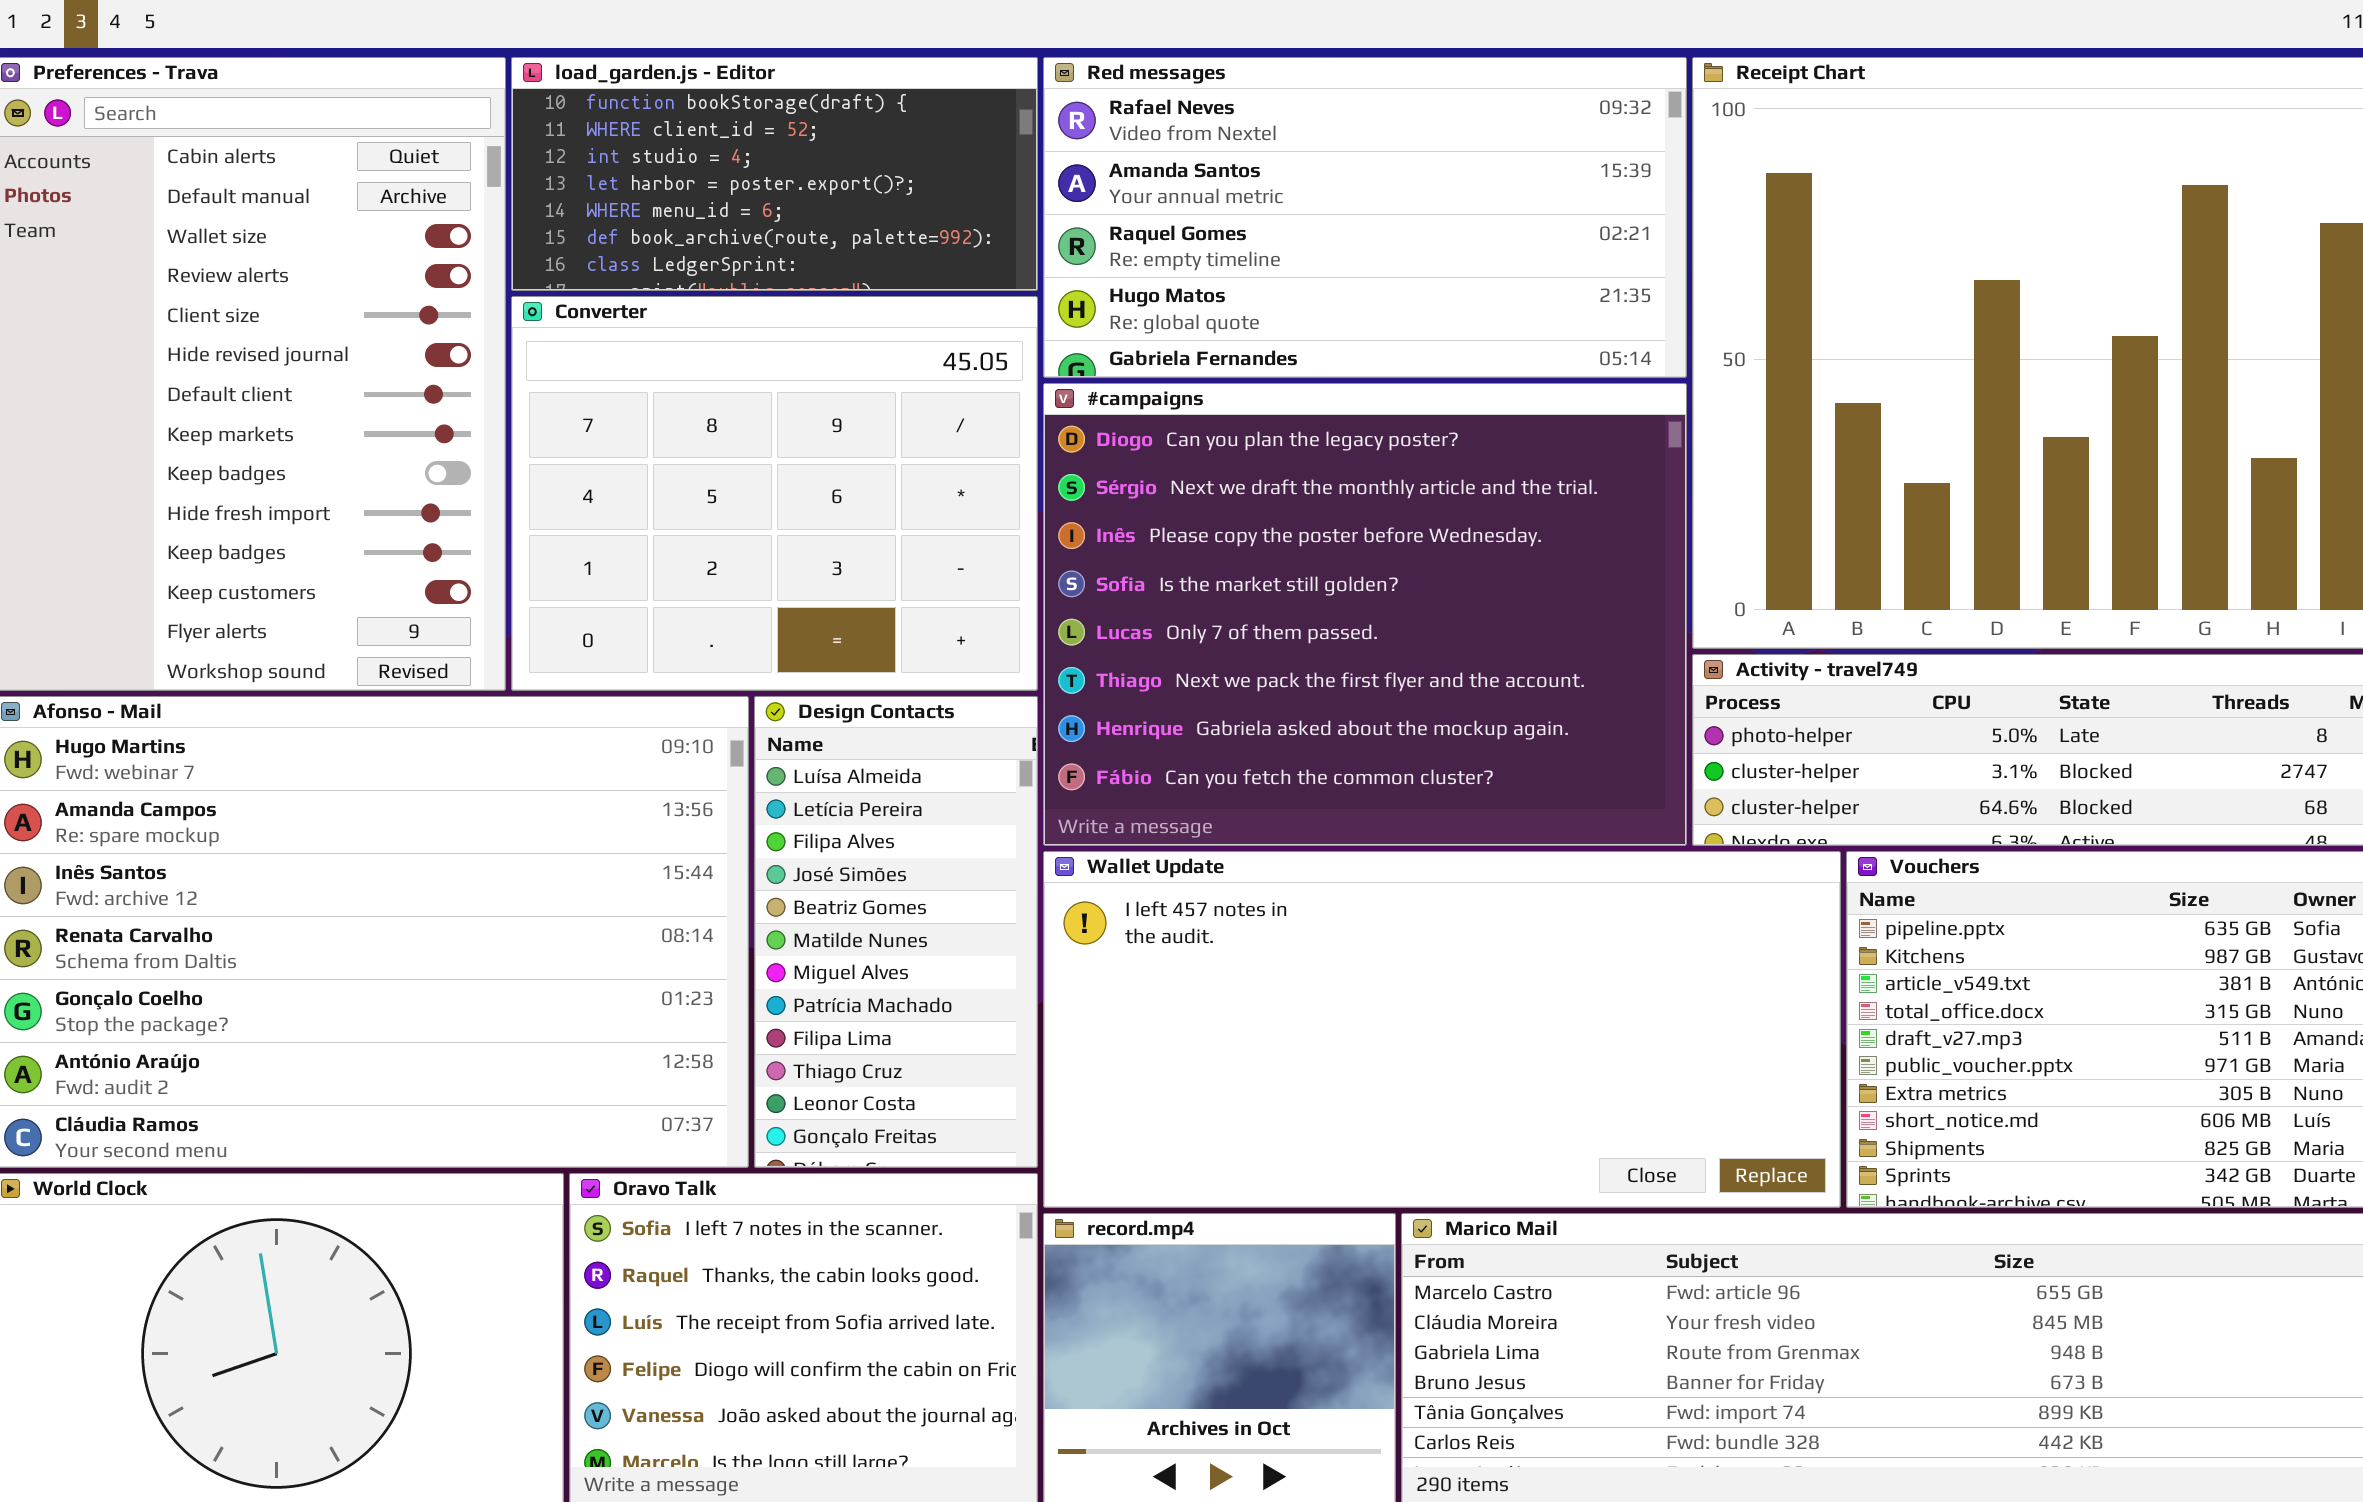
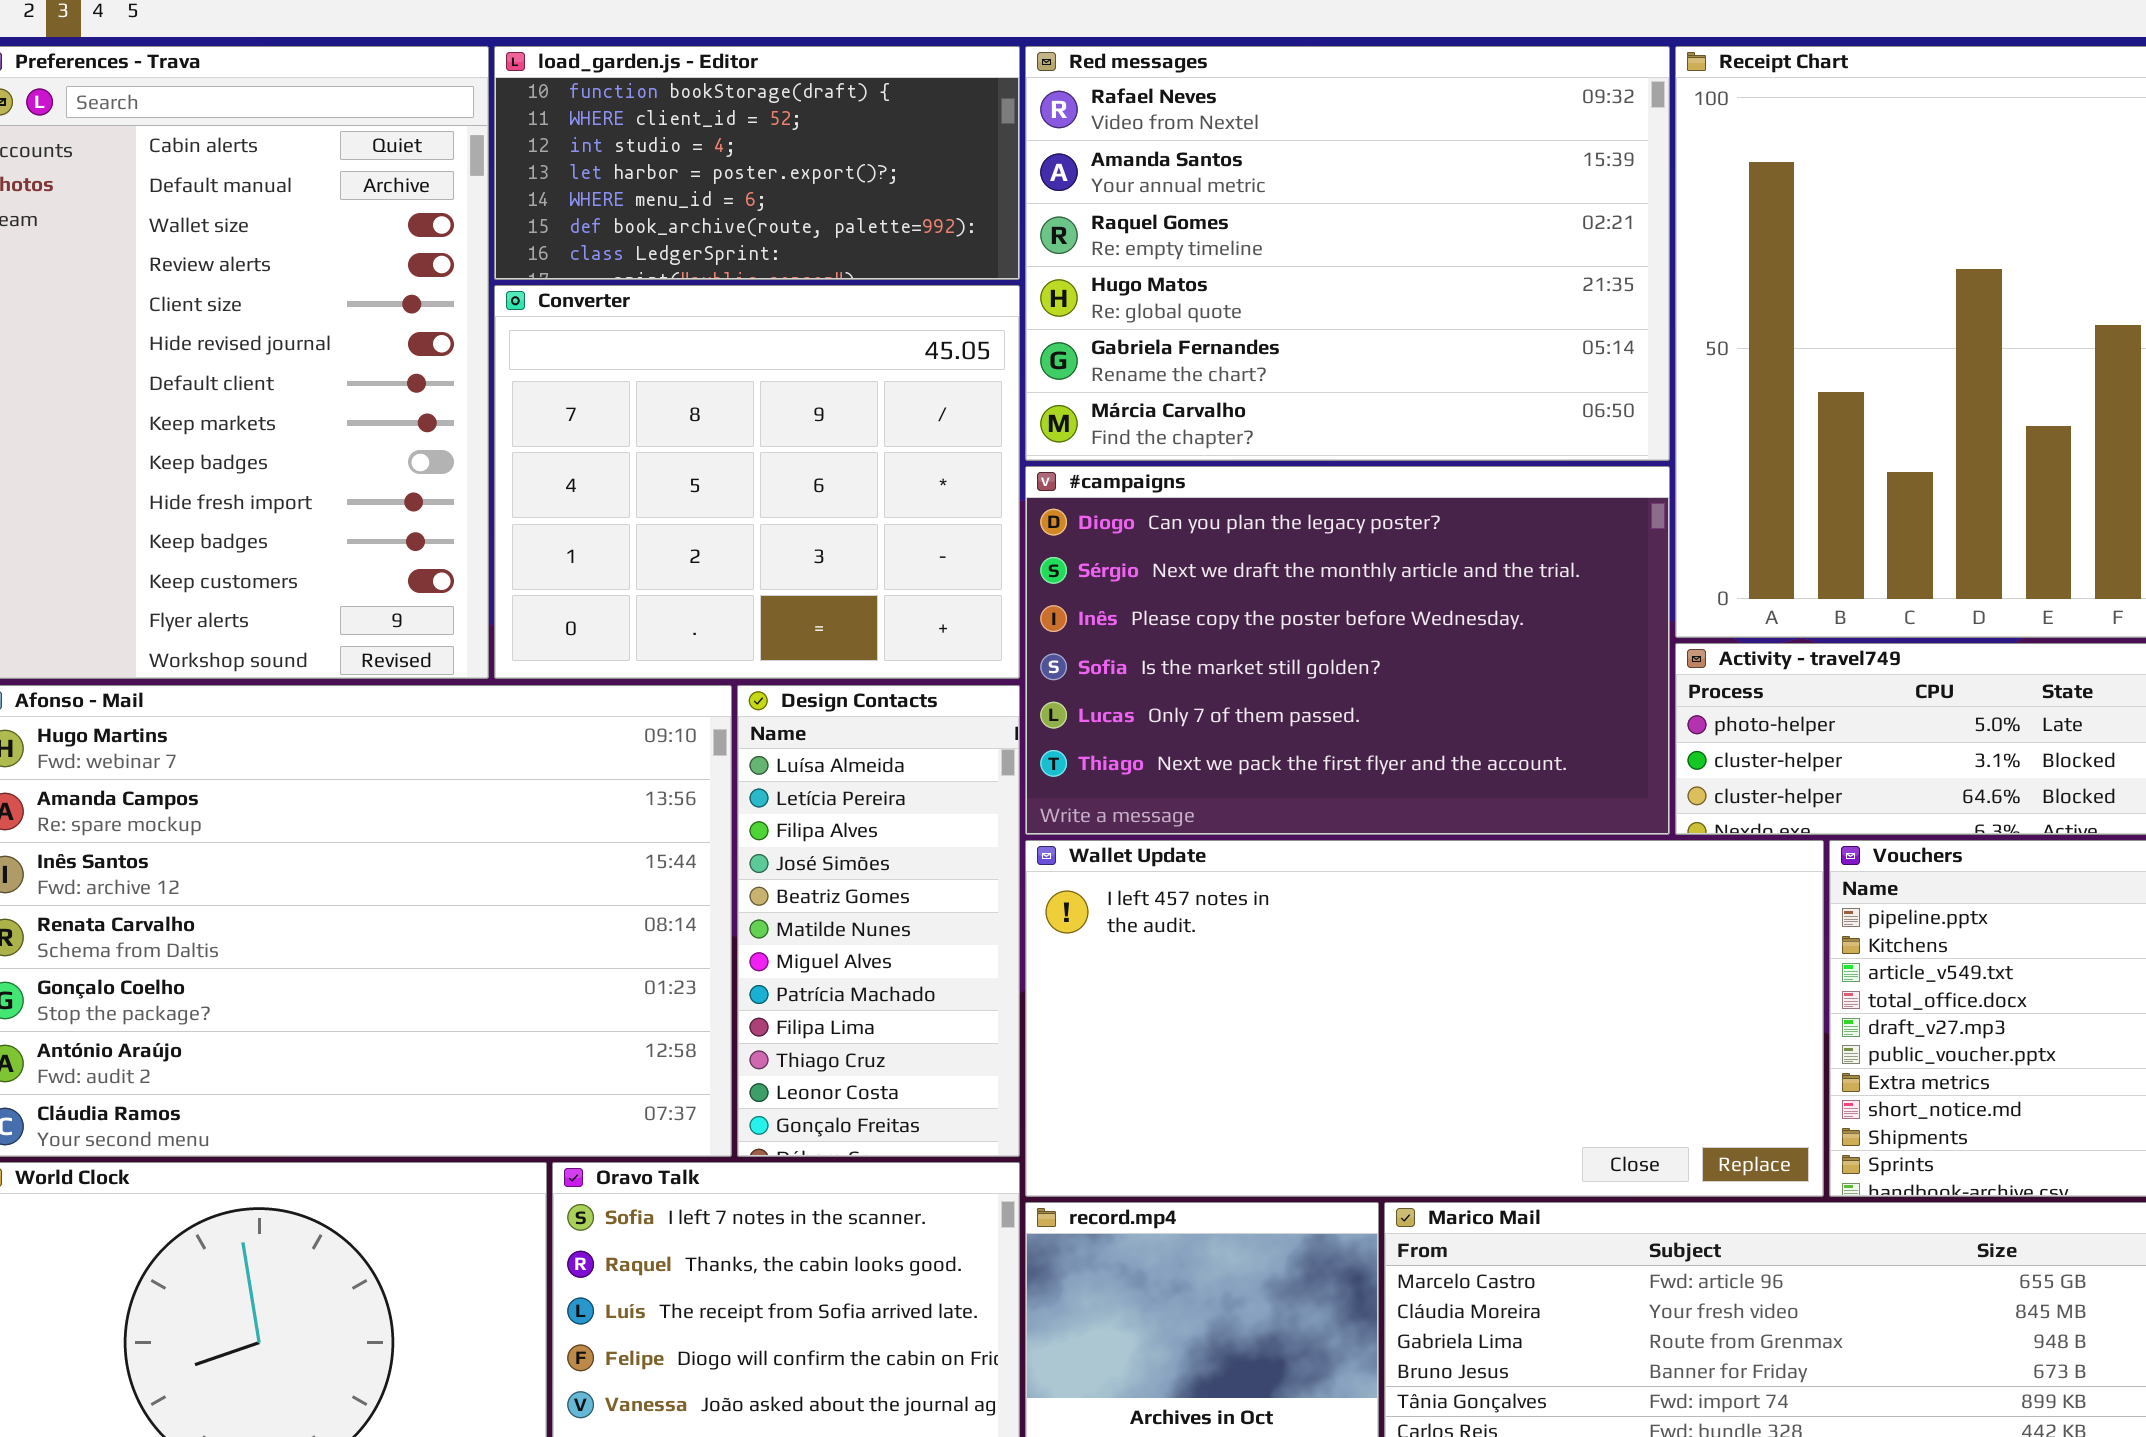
Red messages: [1043,57,1687,378] -> [1025,46,1670,461], resized
#campaigns: [1043,383,1687,846] -> [1025,466,1670,835], resized

